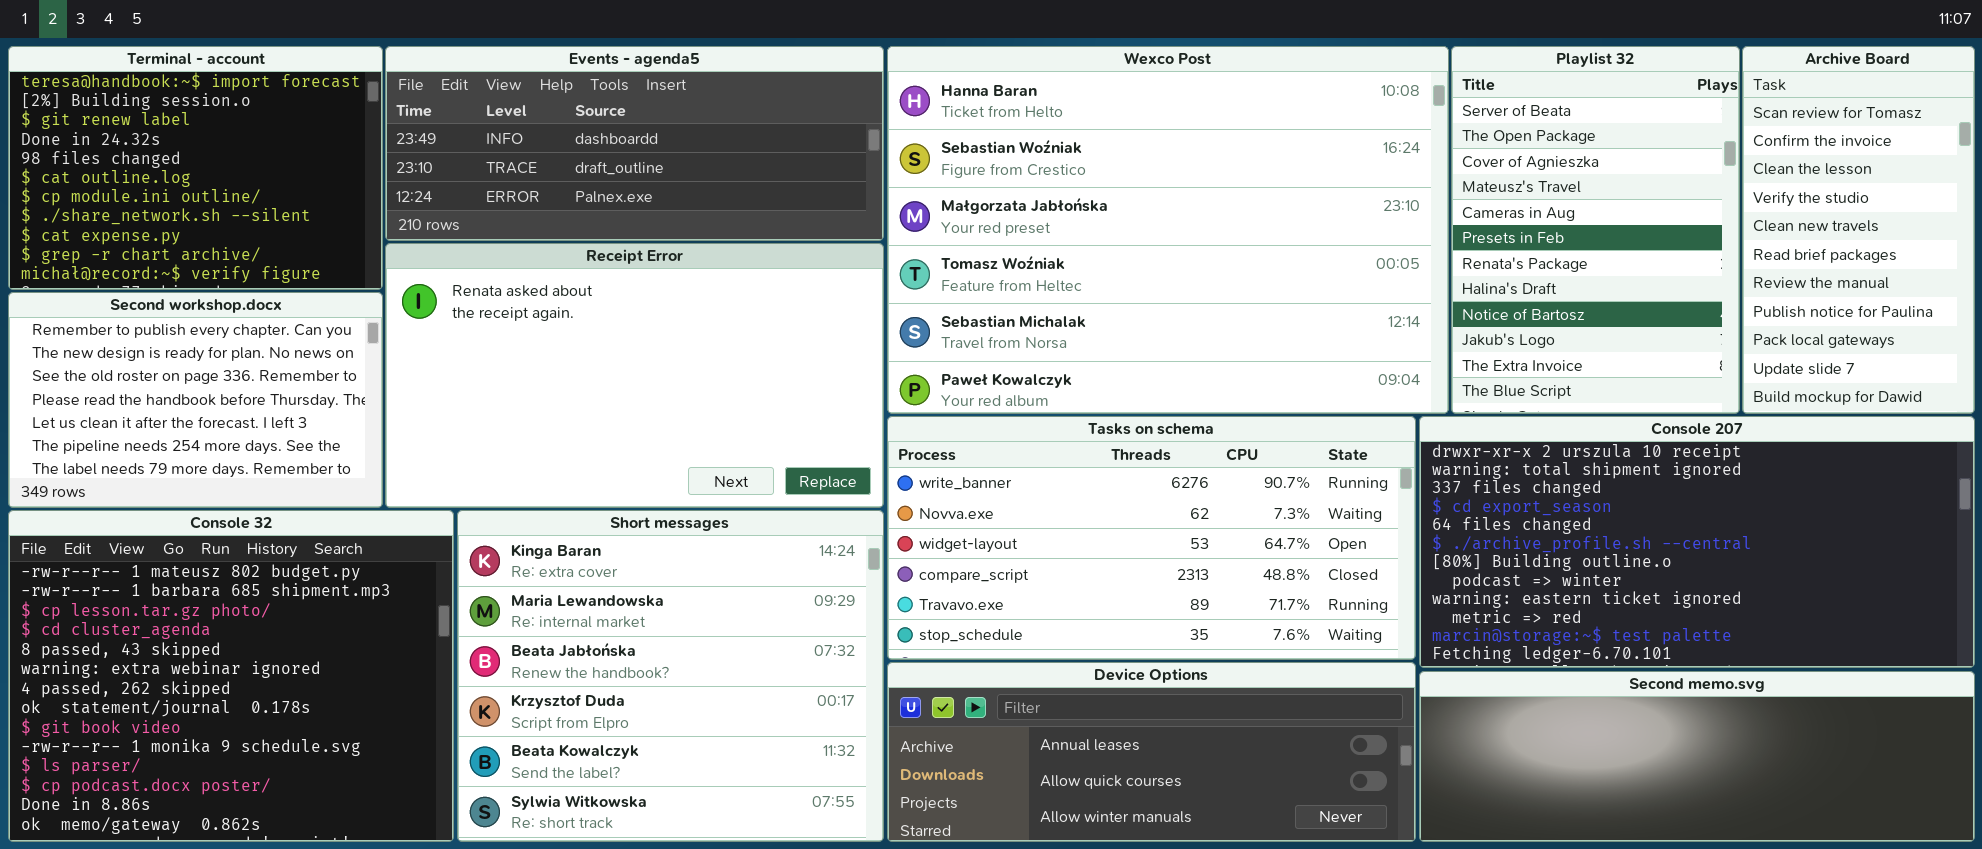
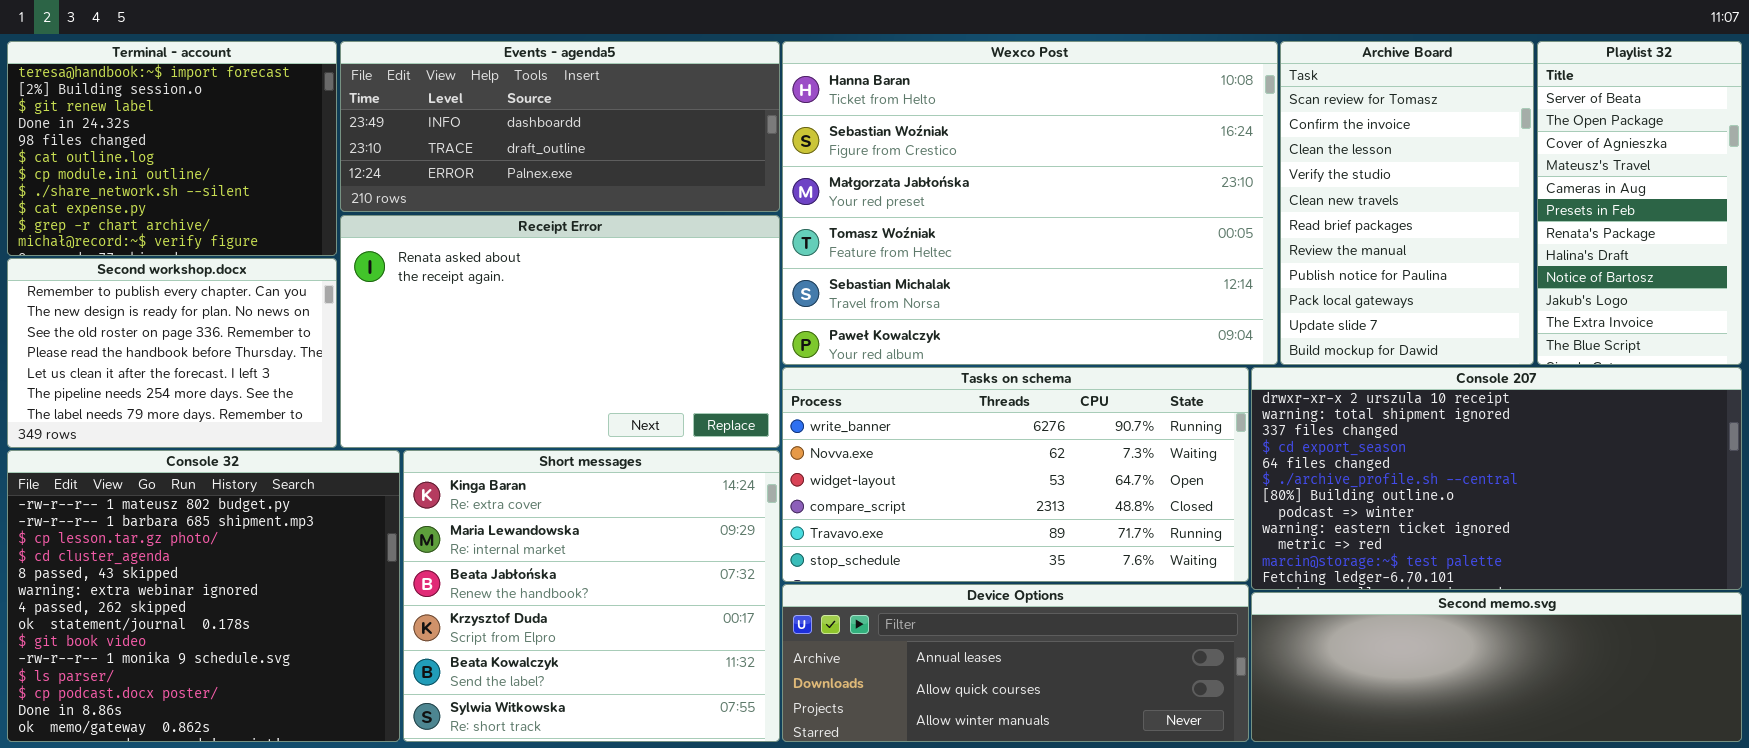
Playlist 32: [1451,46,1740,414] -> [1537,41,1742,365], moved, resized
Archive Board: [1742,46,1975,414] -> [1280,41,1534,365], moved, resized

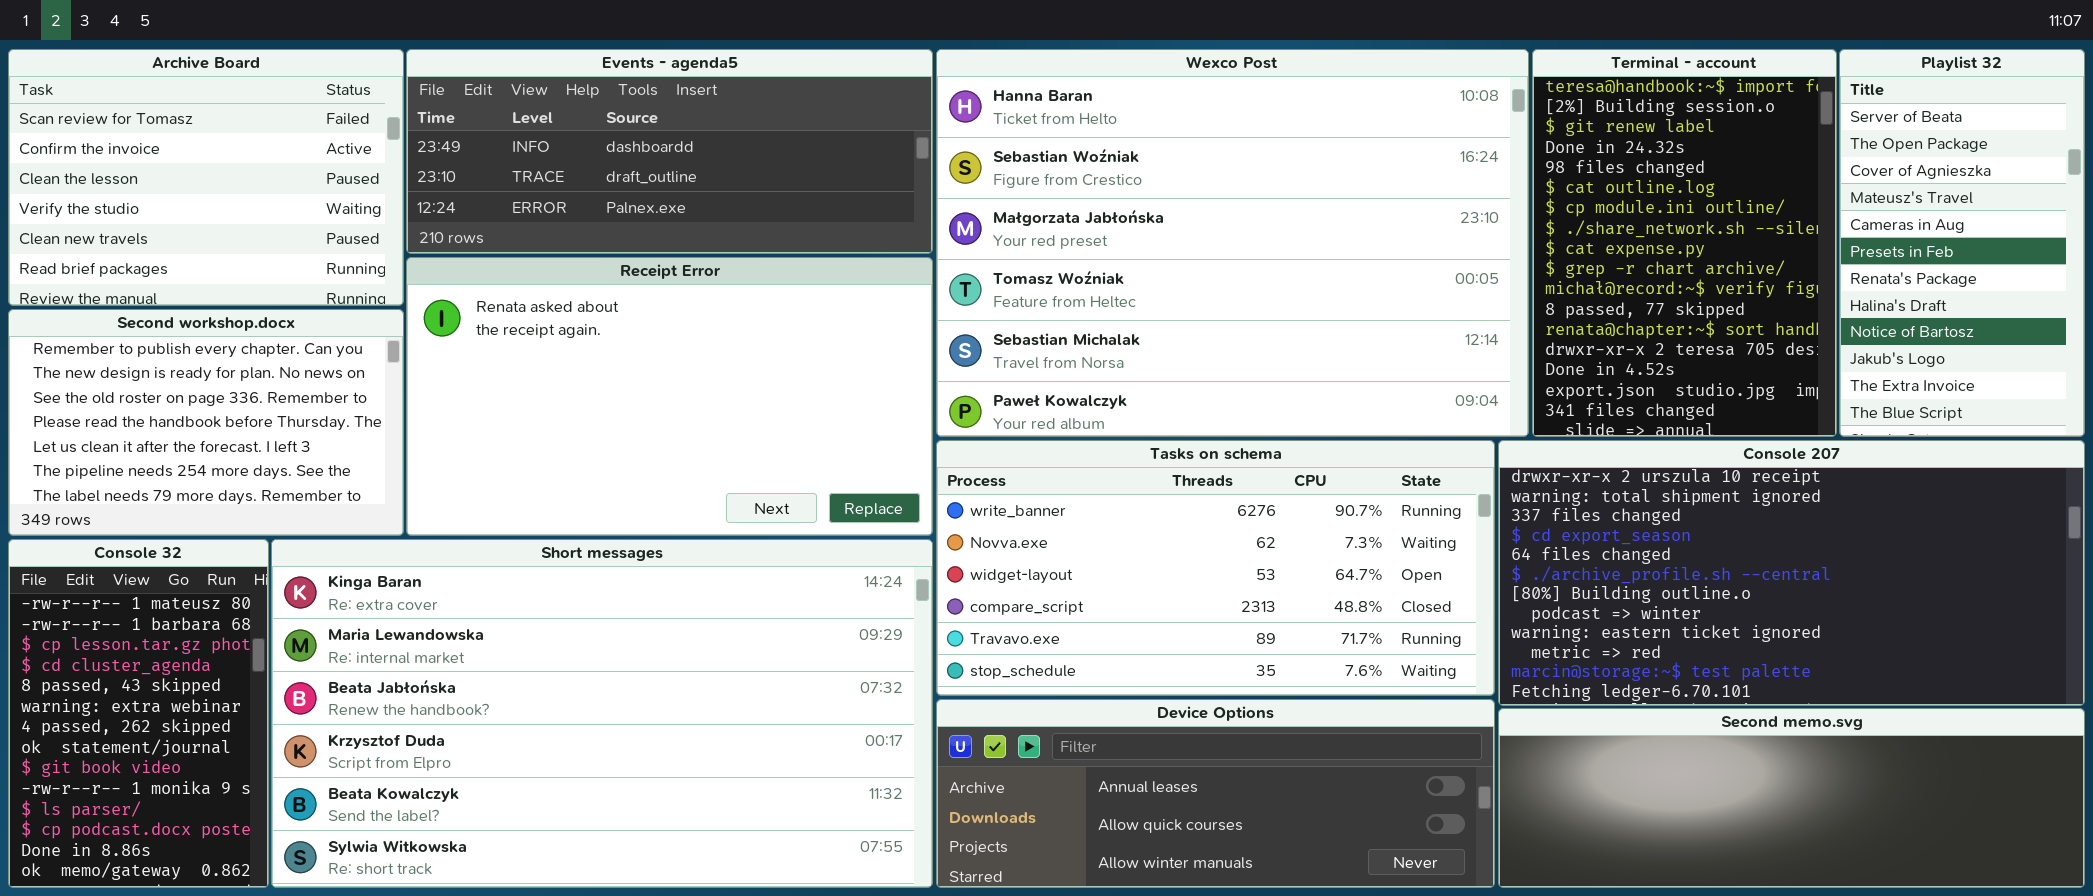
Terminal - account: [7,41,337,256] -> [1532,49,1837,437], moved, resized
Archive Board: [1280,41,1534,365] -> [8,49,404,306], moved, resized
Console 32: [7,450,400,742] -> [8,539,269,888], resized
Short messages: [403,450,780,742] -> [271,539,933,888], resized

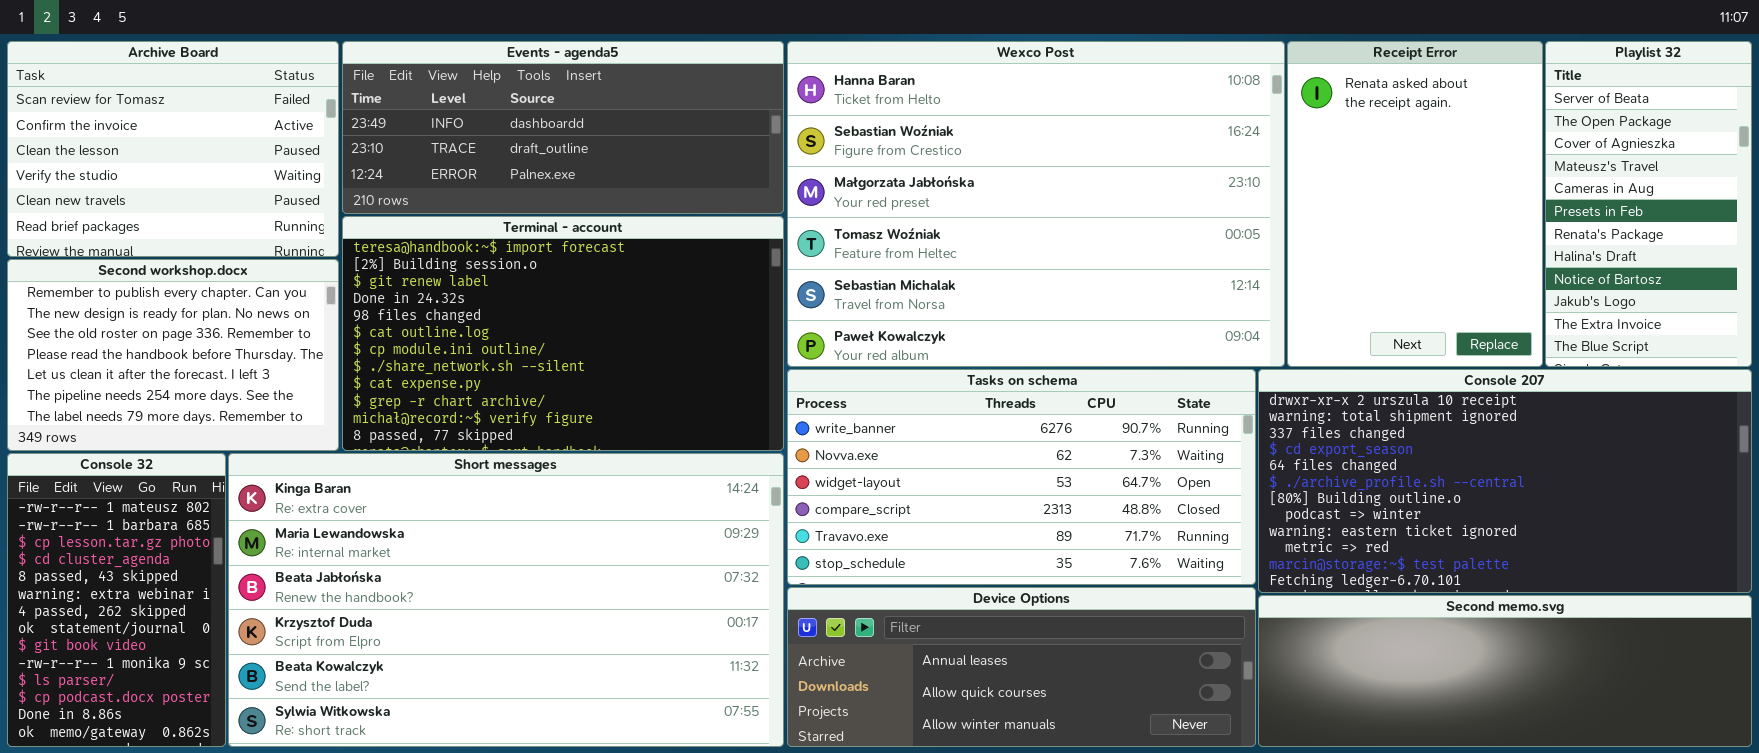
Terminal - account: [1532,49,1837,437] -> [342,216,784,451], moved, resized
Receipt Error: [406,257,933,536] -> [1287,41,1543,367], moved, resized

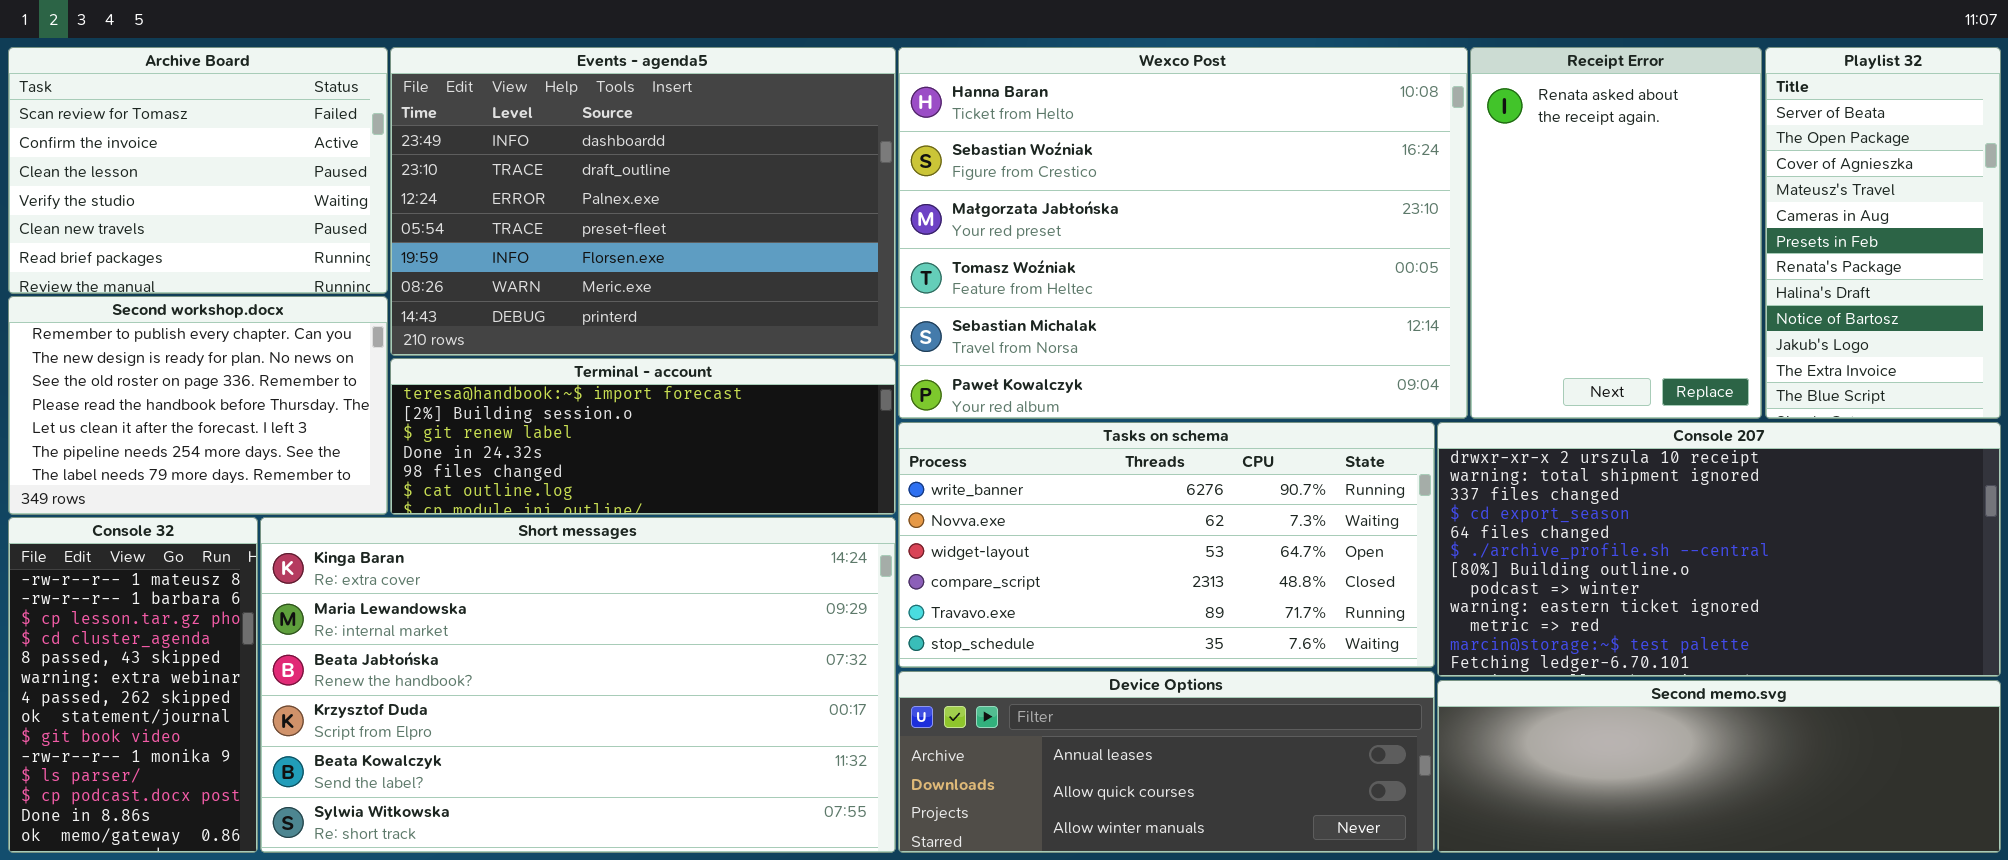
Events - agenda5: [342,41,784,214] -> [390,47,896,356], resized
Terminal - account: [342,216,784,451] -> [390,358,896,515], resized

